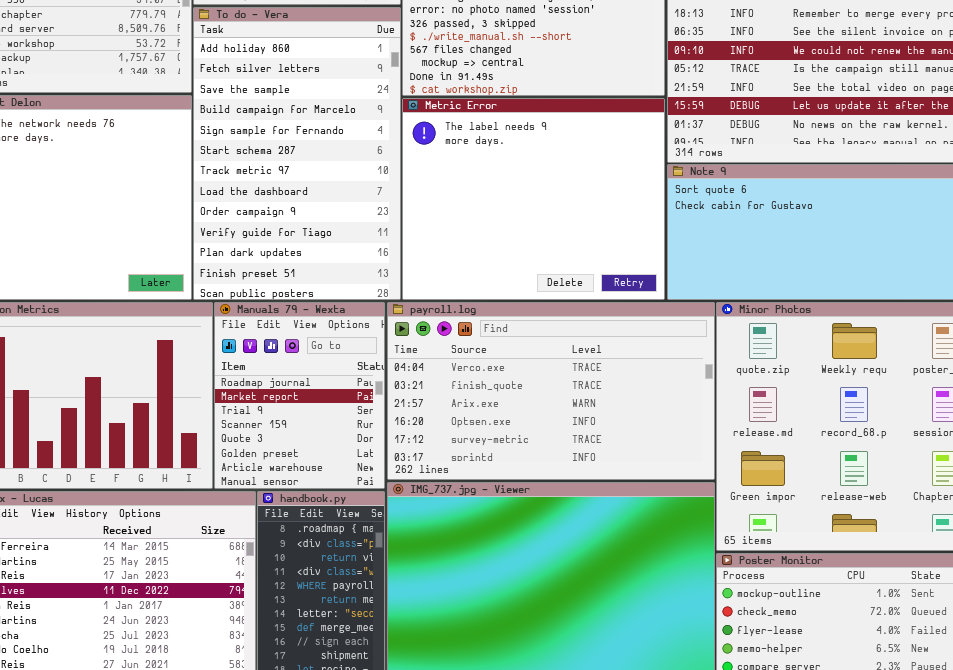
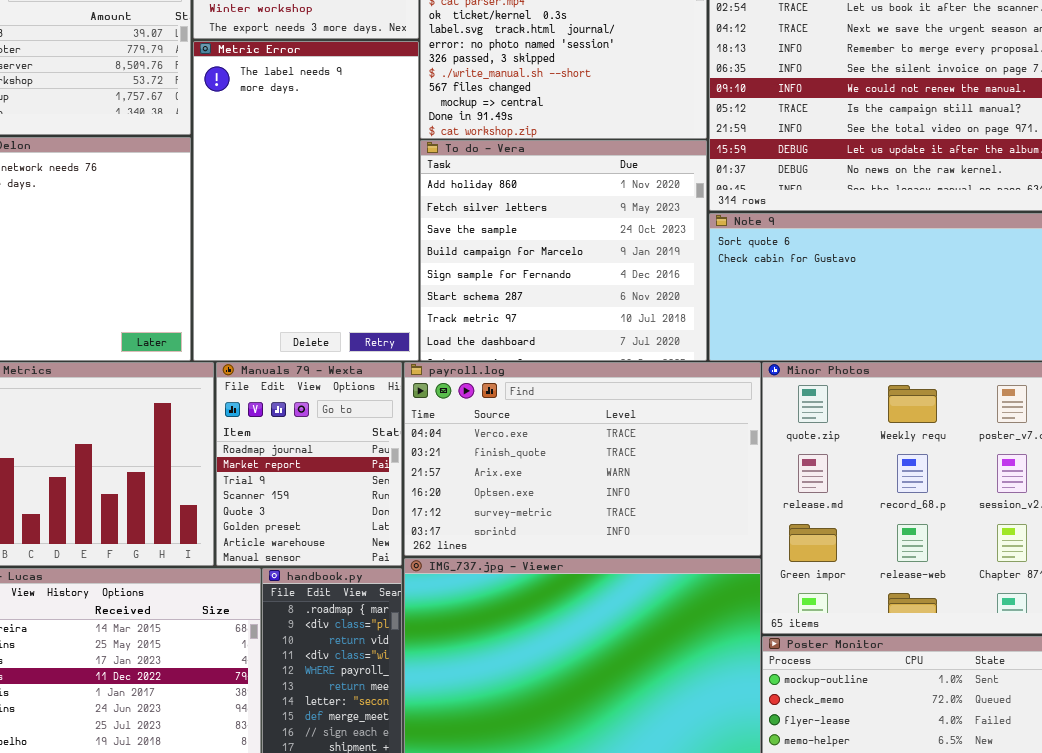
To do - Vera: [193,7,401,300] -> [420,140,707,361], moved, resized
Metric Error: [402,98,665,300] -> [193,41,419,361], moved, resized

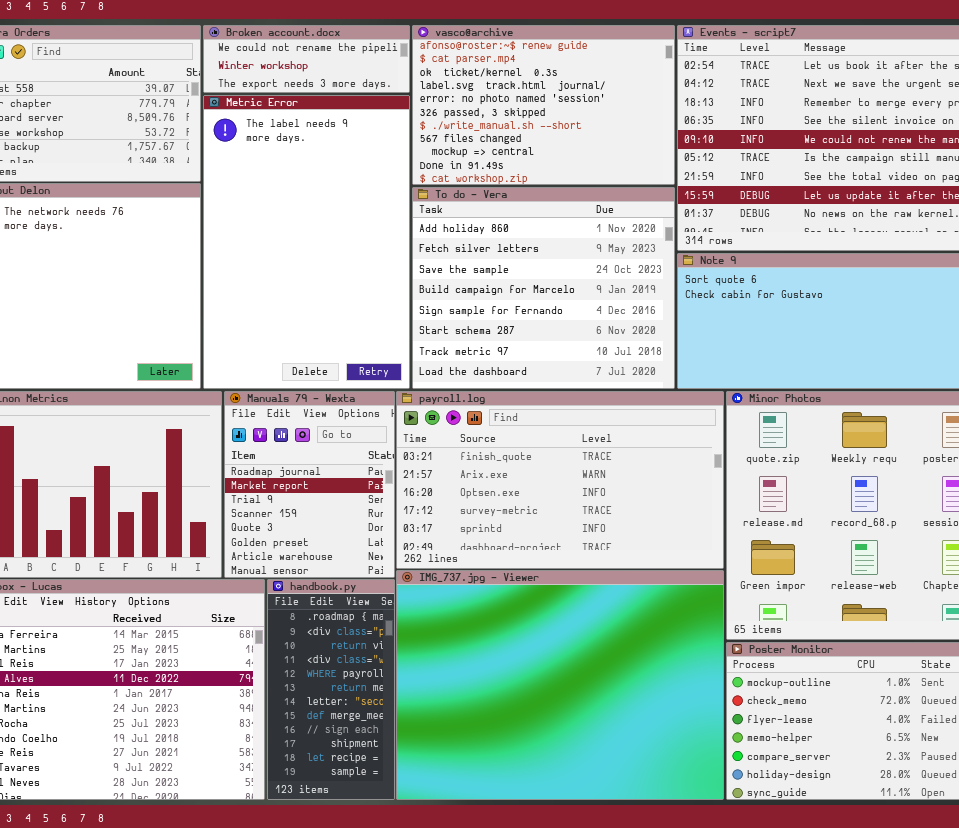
payroll.log: [404,362,761,556] -> [396,391,724,569], scrolled down 1 row

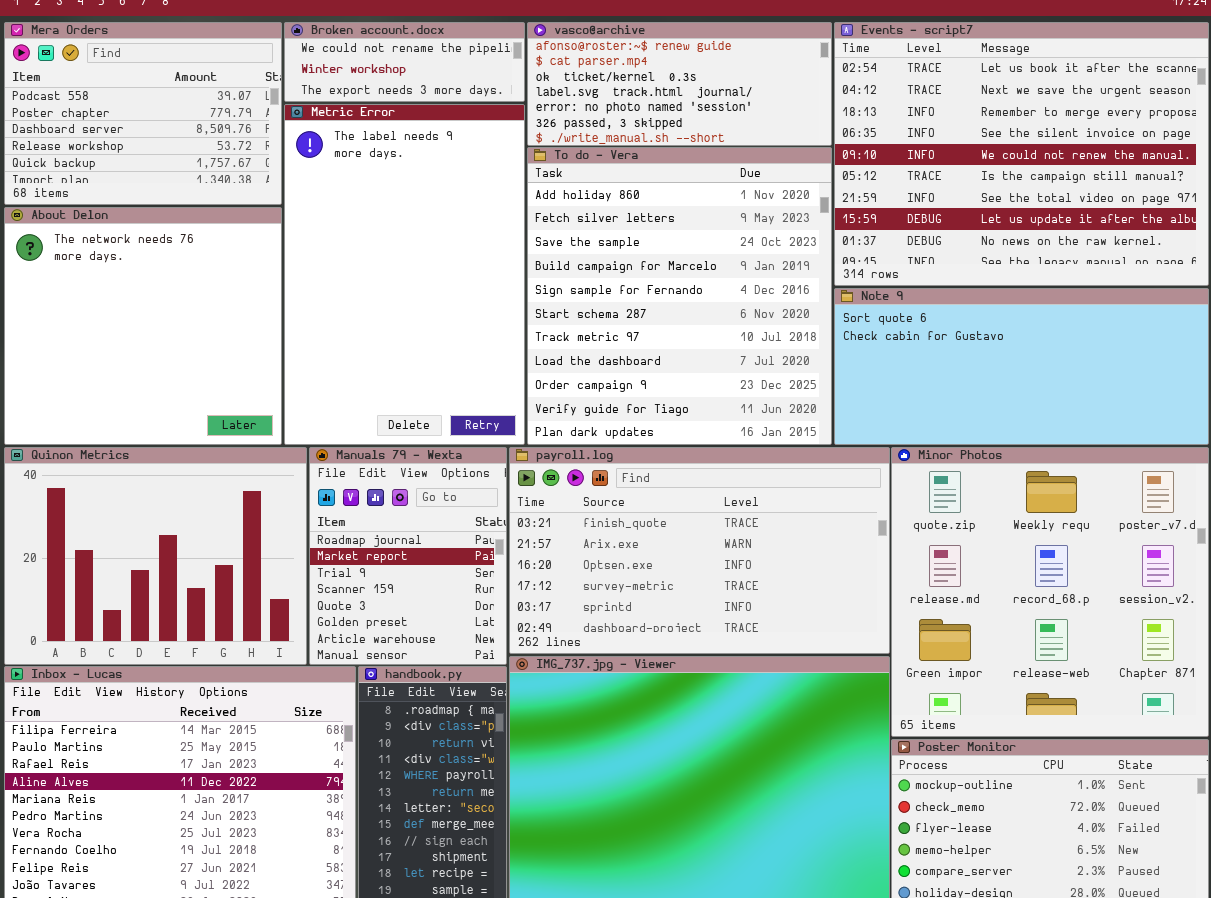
vasco@archive: [412,25,675,185] -> [527,22,832,146], resized
To do - Vera: [412,187,675,389] -> [527,147,832,445], resized

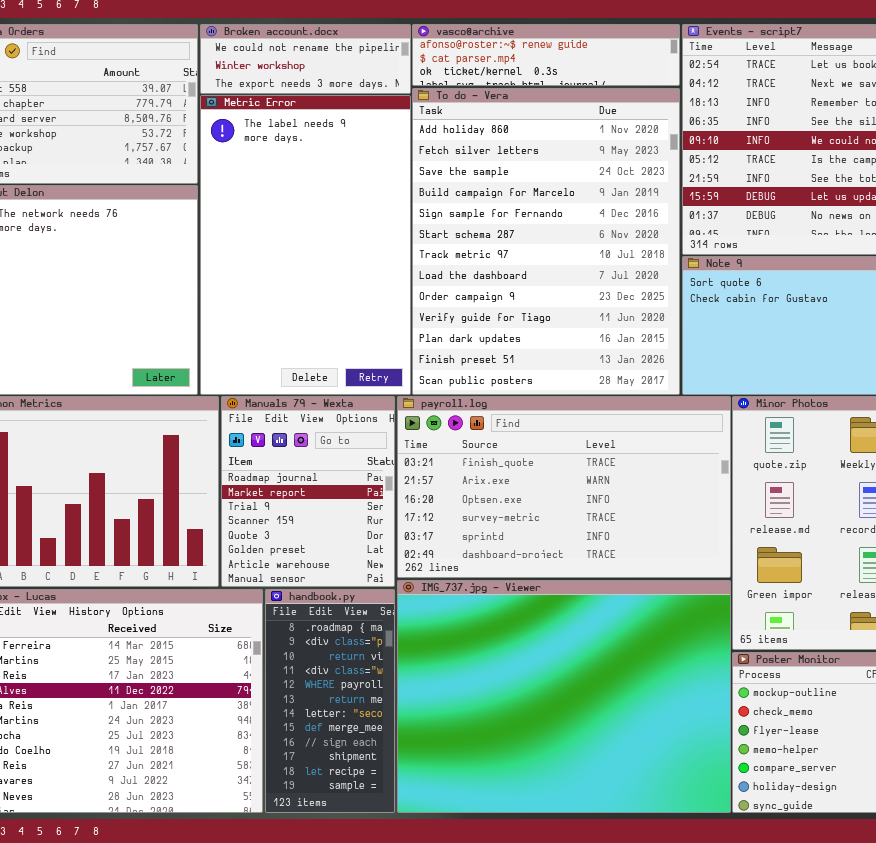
vasco@archive: [527,22,832,146] -> [412,24,680,86], resized
To do - Vera: [527,147,832,445] -> [412,88,680,395], resized

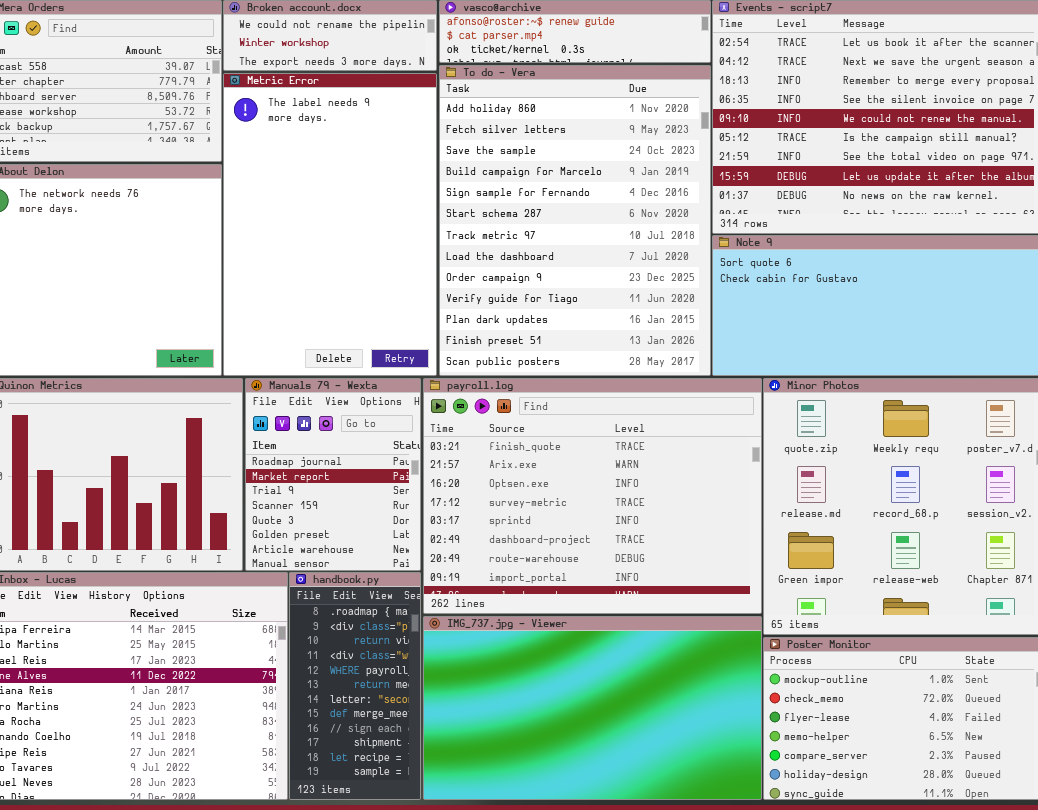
payroll.log: [397,396,731,578] -> [423,378,762,614], resized
IMG_737.jpg - Viewer: [397,580,731,813] -> [423,616,762,800], resized

